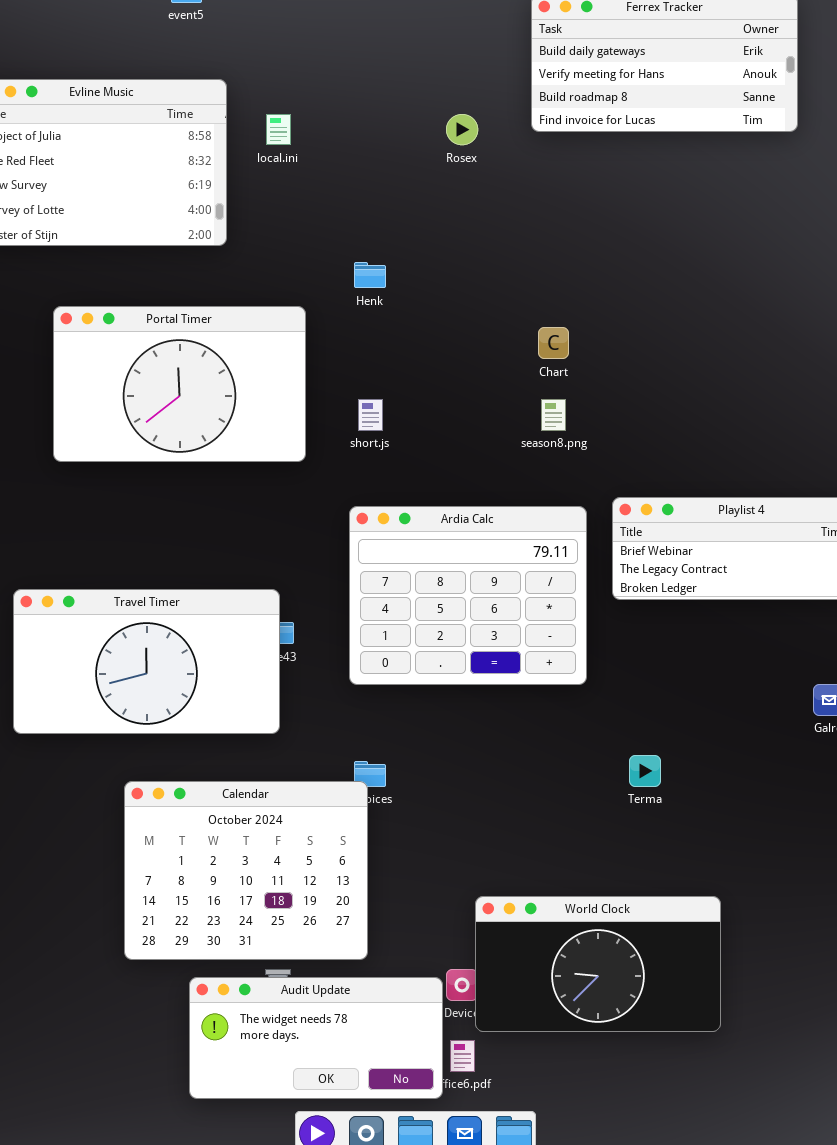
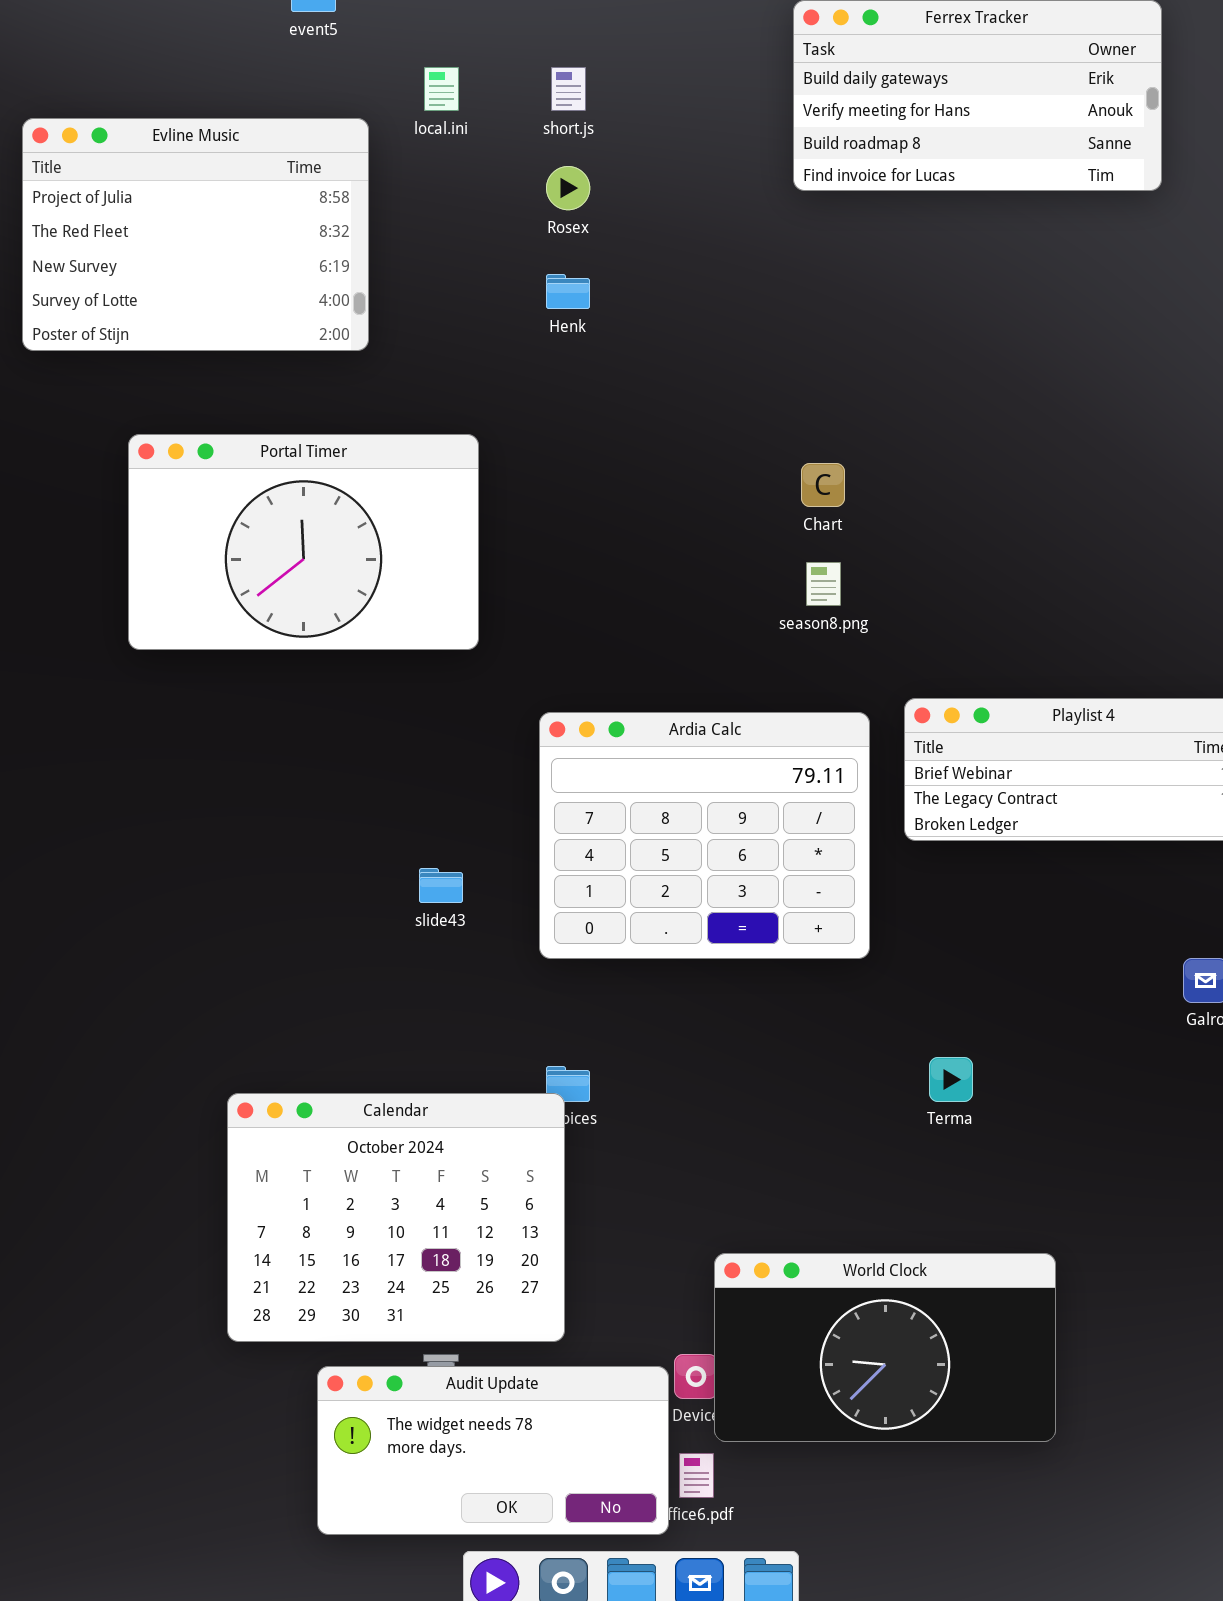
local.ini: [266,114,291,145] -> [424,67,459,111], moved
Rosex: [446,114,478,145] -> [546,166,590,210], moved
Henk: [354,262,386,288] -> [546,274,590,309], moved
short.js: [358,399,383,431] -> [551,67,586,111], moved
Travel Timer: [13,589,280,734] -> none, closed

